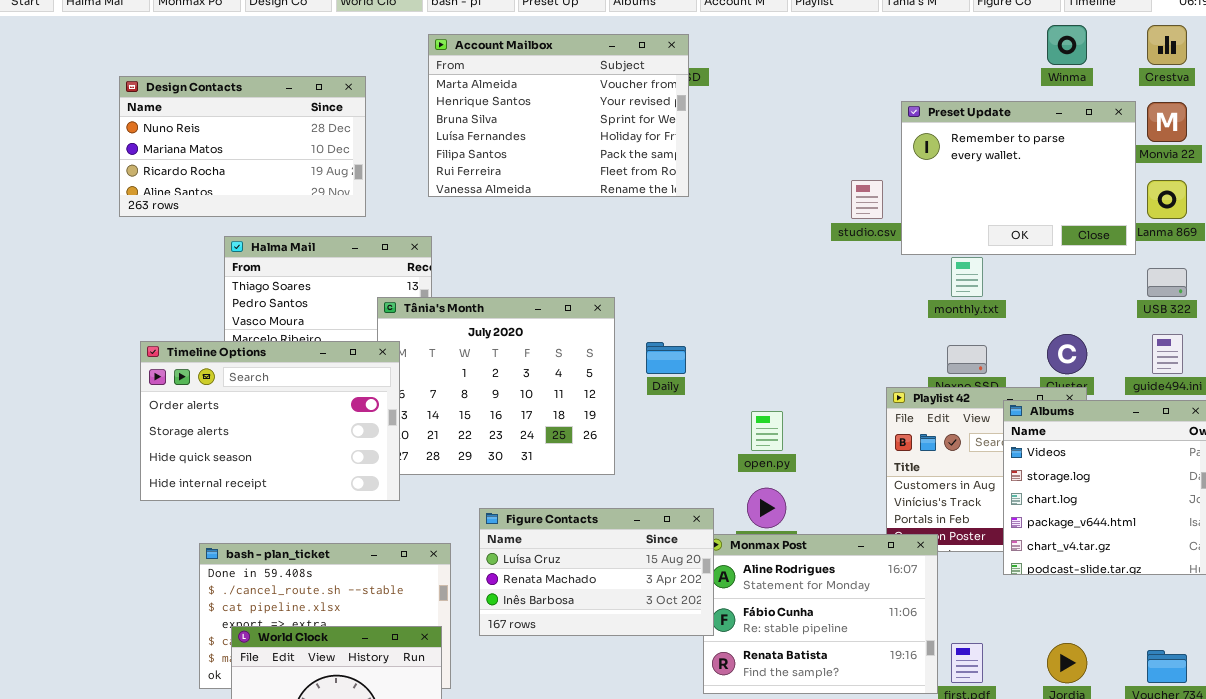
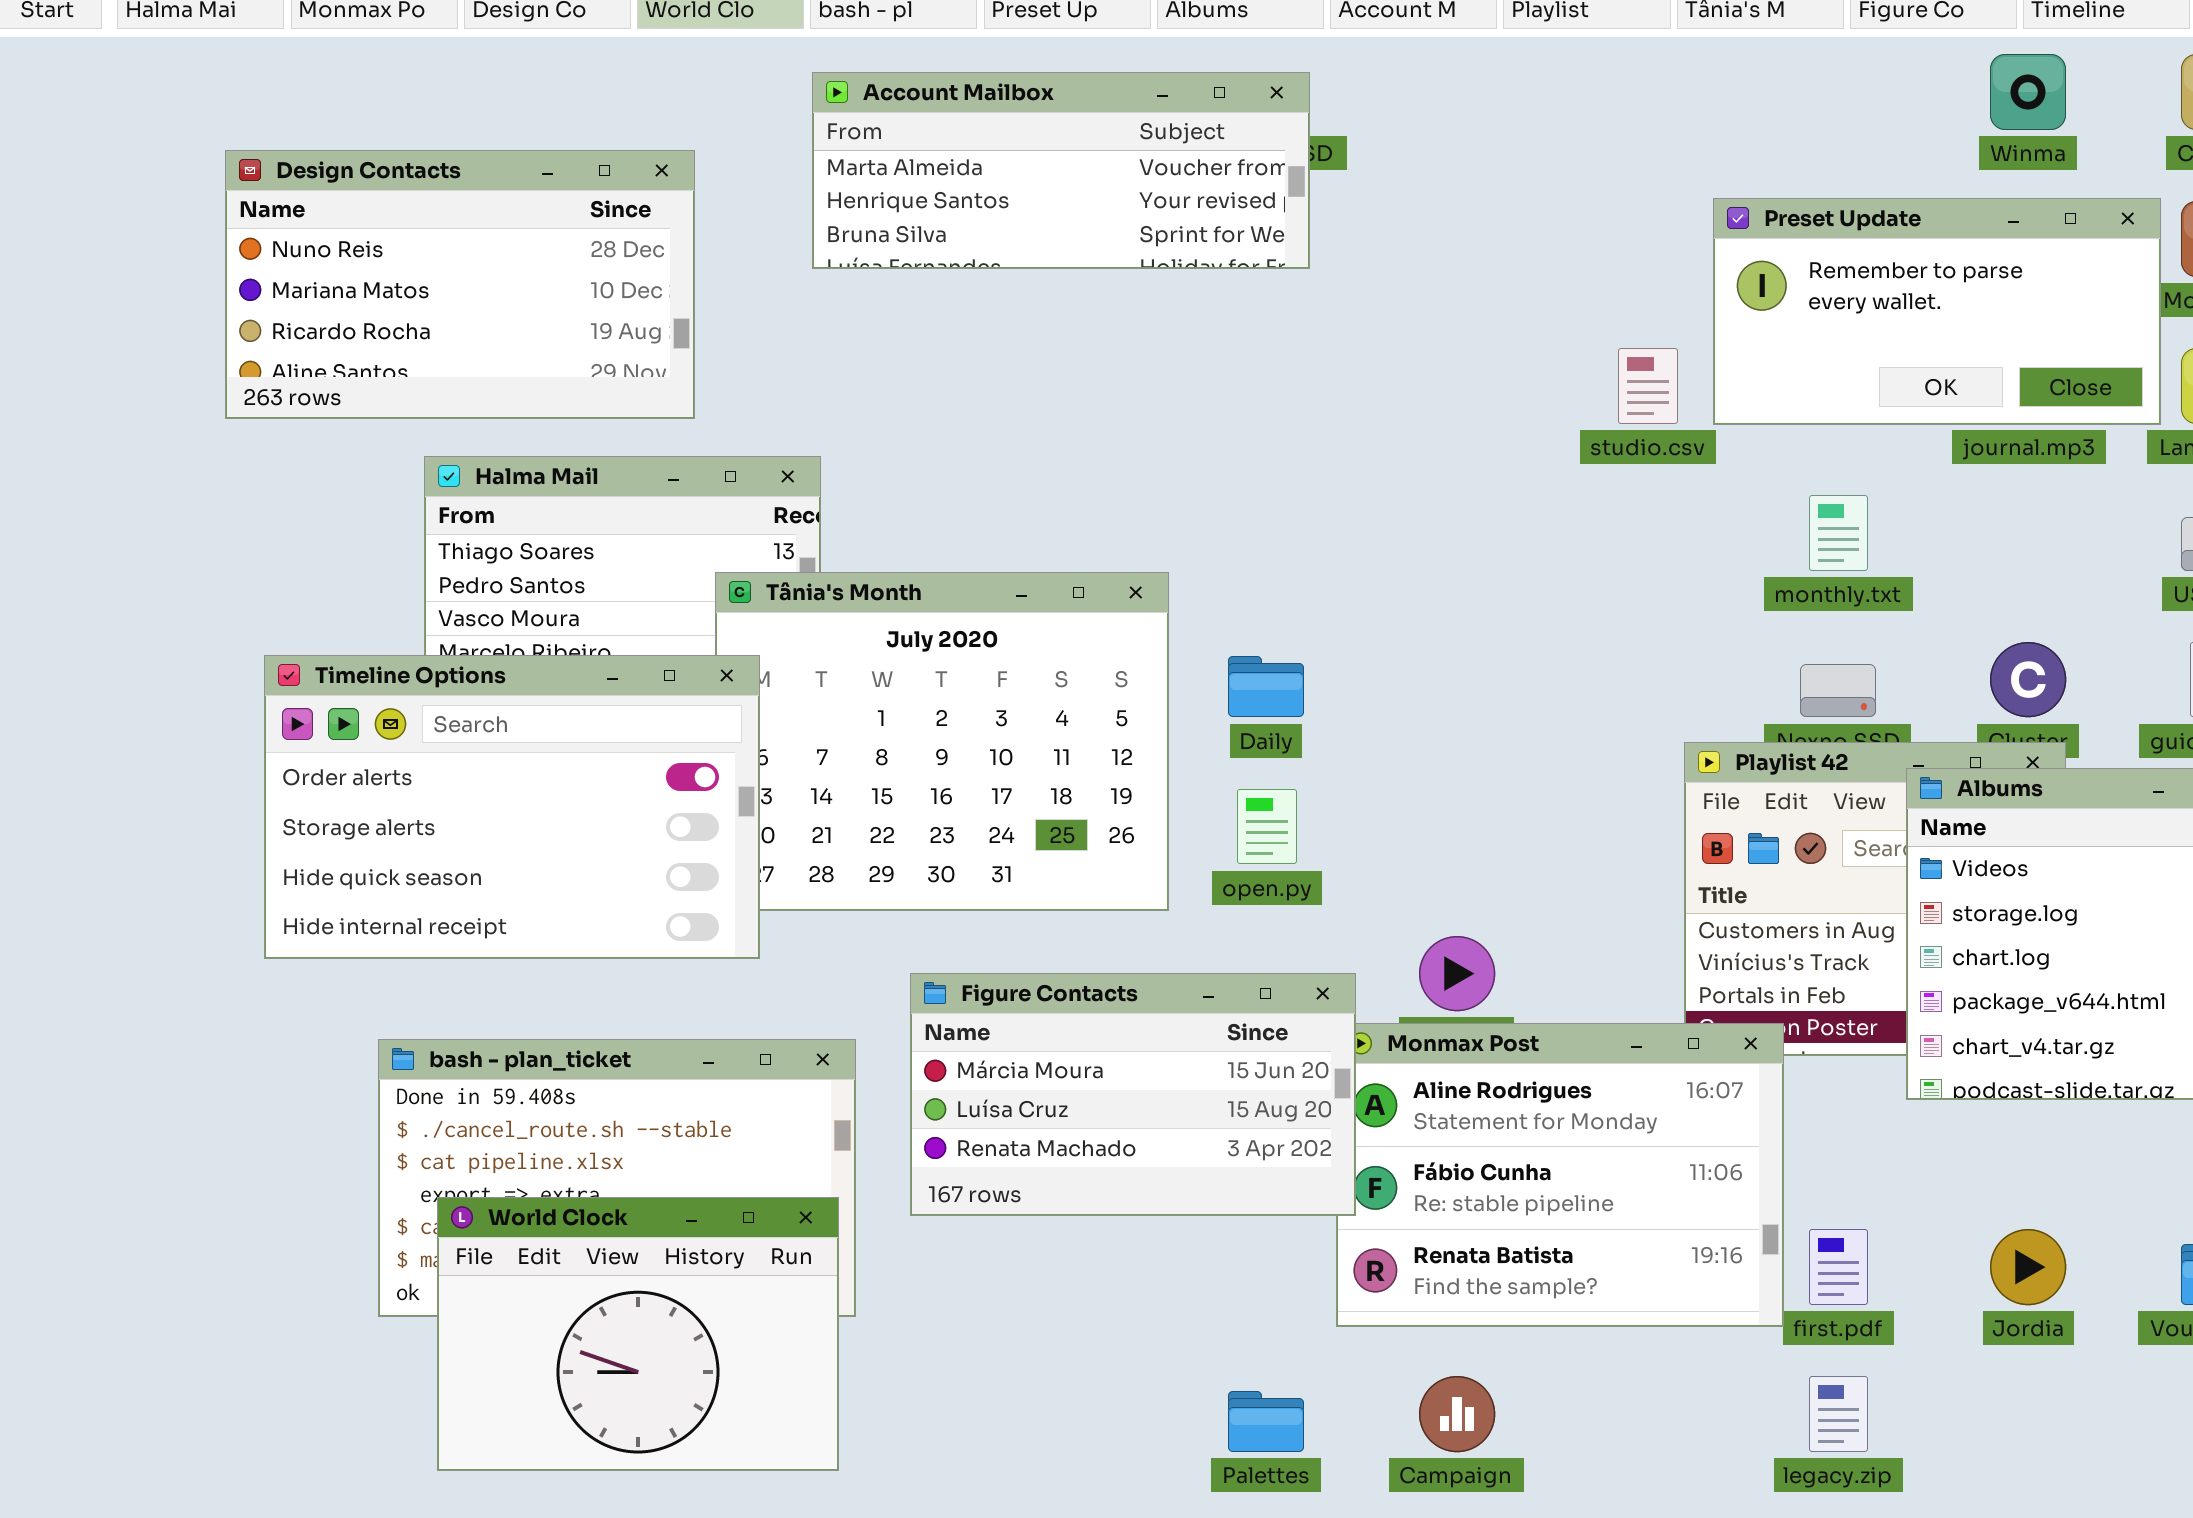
Account Mailbox: [428,34,689,197] -> [812,72,1310,269], resized
Preset Update: [901,101,1136,255] -> [1713,198,2161,425], resized
open.py: [751,411,783,451] -> [1237,789,1297,864], moved
Figure Contacts: [479,508,714,636] -> [910,973,1356,1216], scrolled up 1 row

